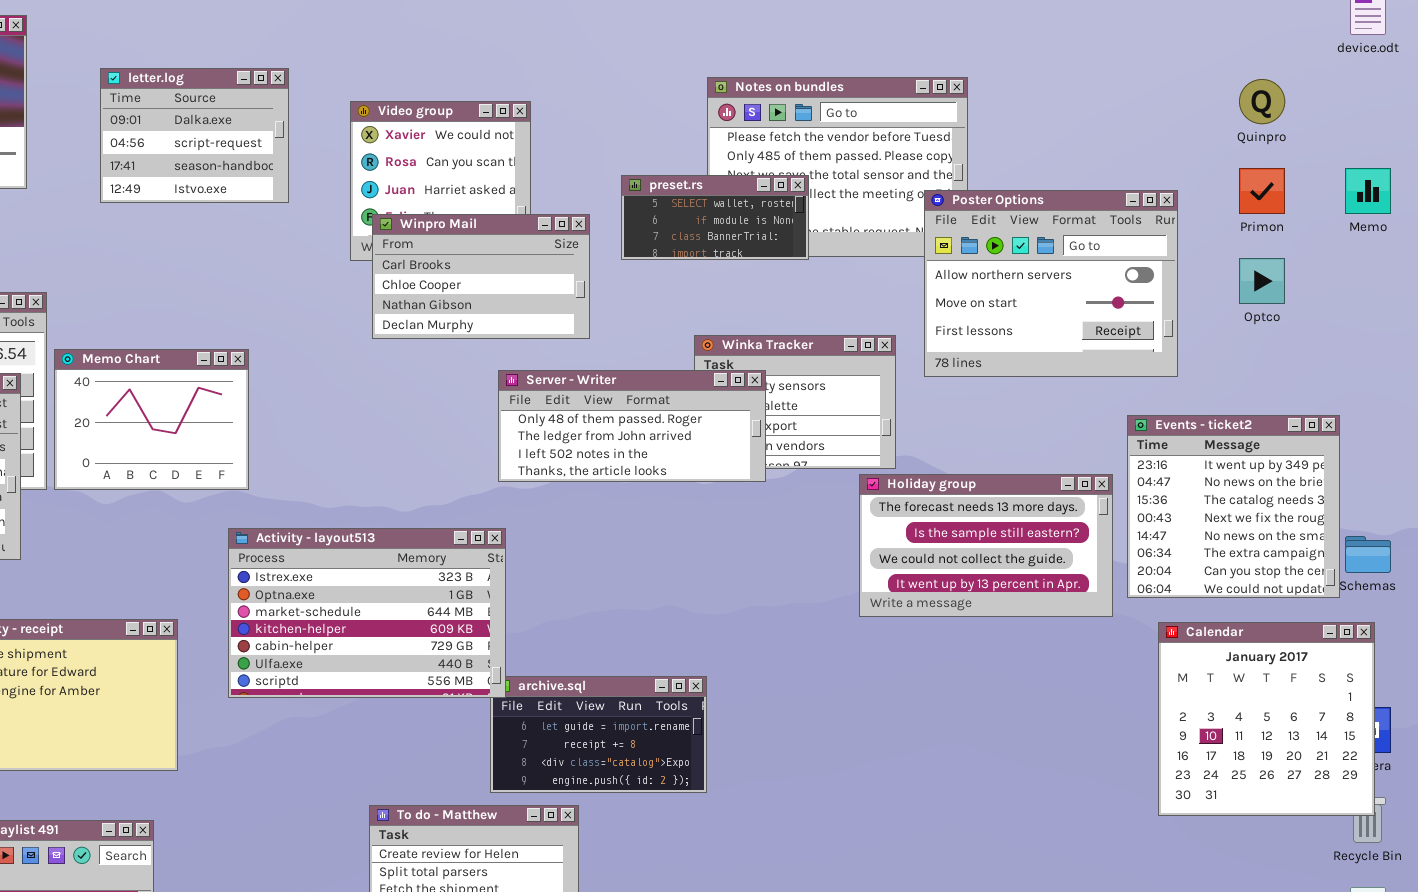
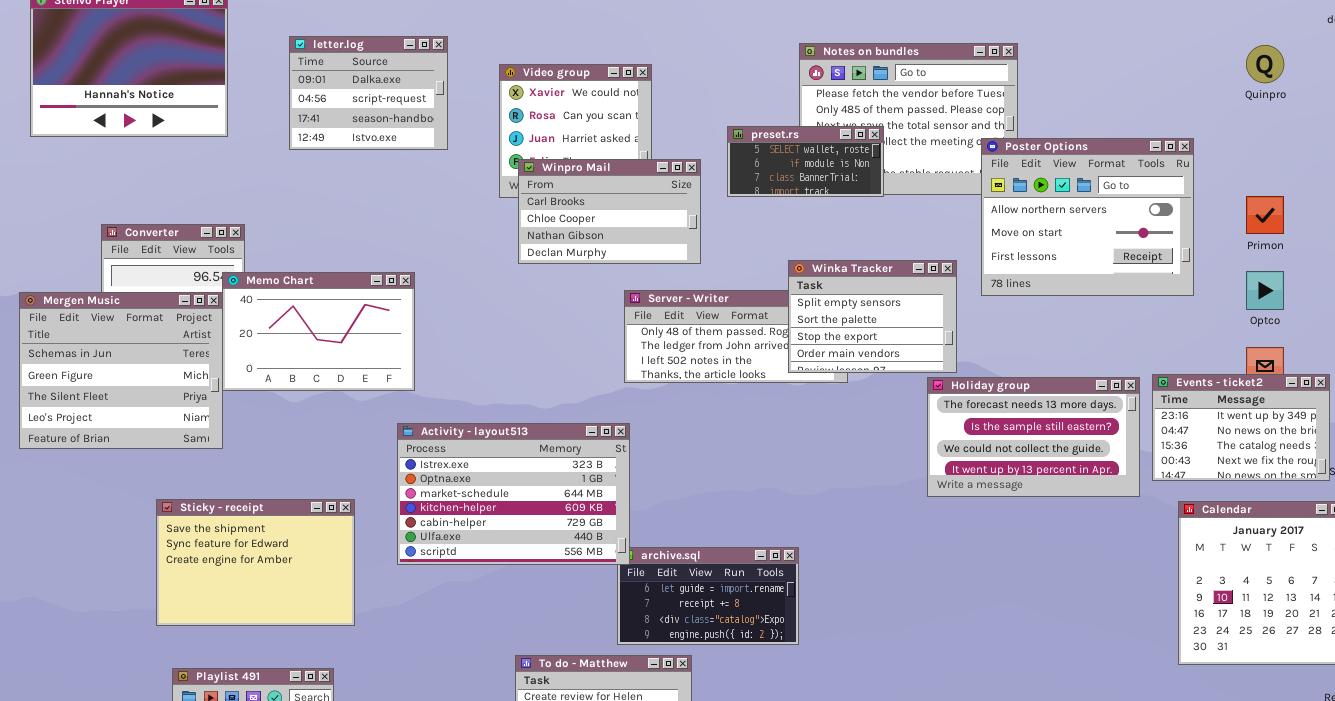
Primon: [1239,168,1285,214] -> [1246,196,1284,234], moved
Optco: [1239,258,1285,304] -> [1246,271,1284,310], moved
Winka Tracker: [694,335,896,469] -> [788,260,957,373], raised
Memo Chart: [54,349,249,490] -> [222,272,415,391], resized
Events - ticket2: [1127,415,1340,598] -> [1152,374,1330,481], resized

